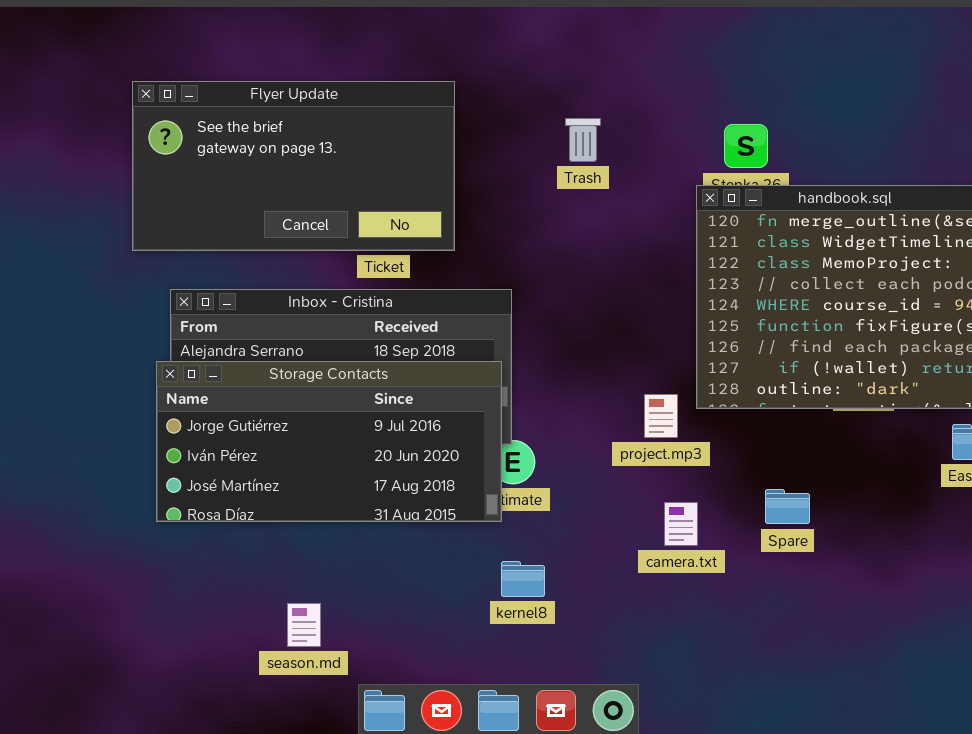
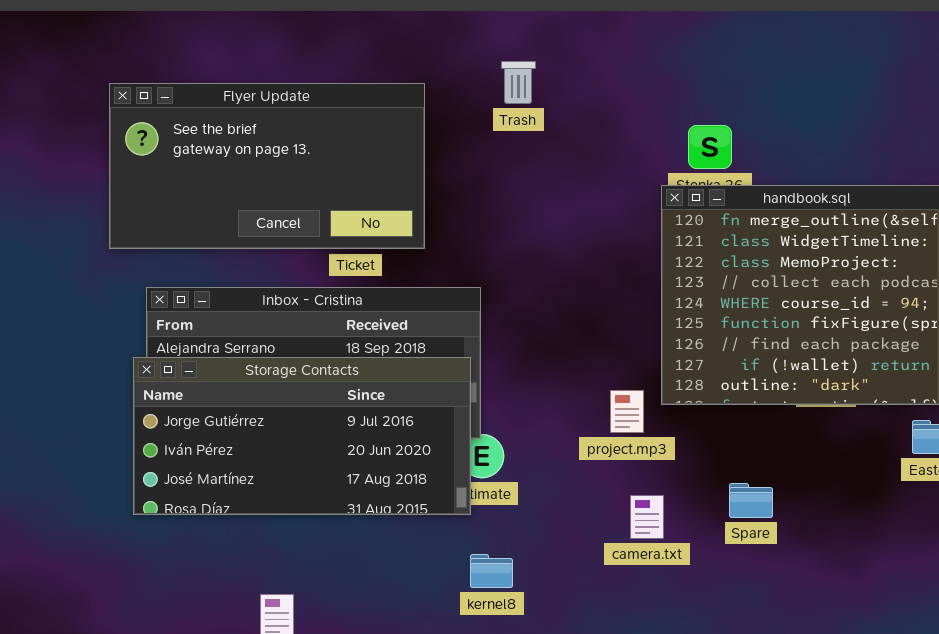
Trash: [565,118,601,162] -> [501,61,536,104], moved

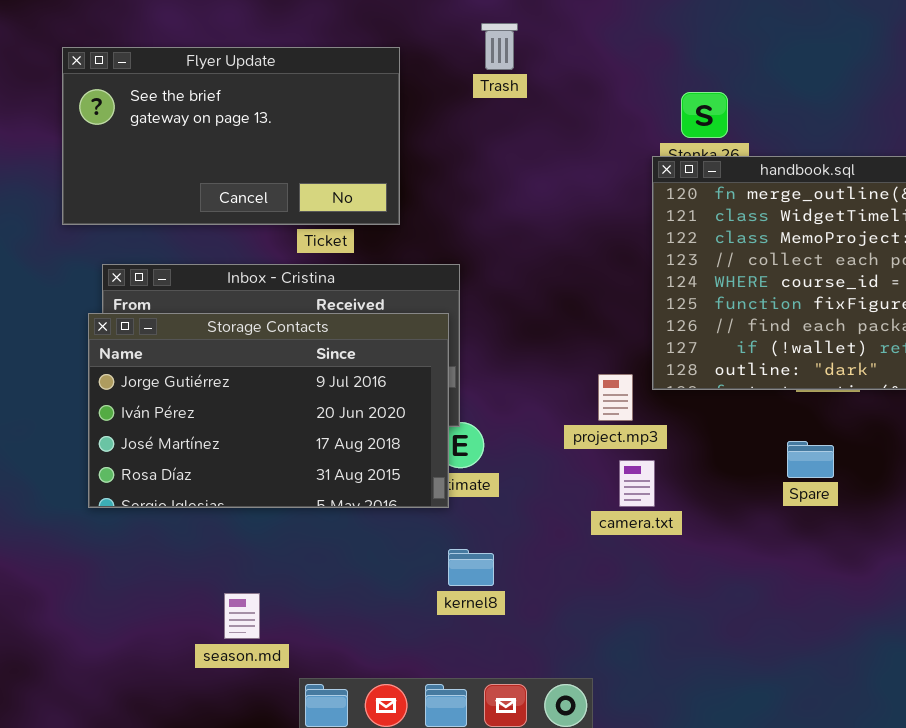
Storage Contacts: [133,357,471,515] -> [88,313,449,508], resized
Spare: [729,483,773,518] -> [787,441,834,478], moved
camera.txt: [630,495,664,539] -> [619,460,655,507], moved

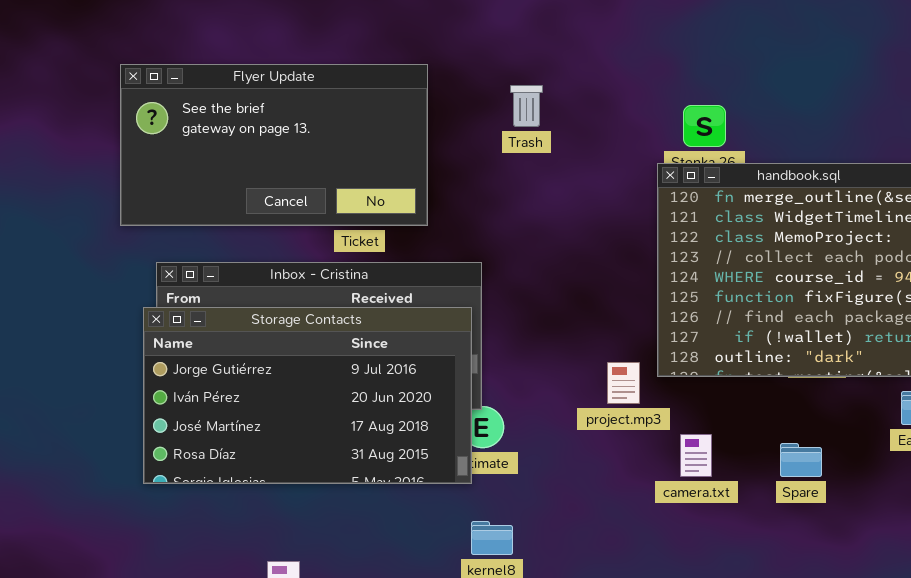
Trash: [481,23,518,70] -> [510,85,543,127], moved
Spare: [787,441,834,478] -> [780,443,822,477], moved
camera.txt: [619,460,655,507] -> [680,434,712,477], moved

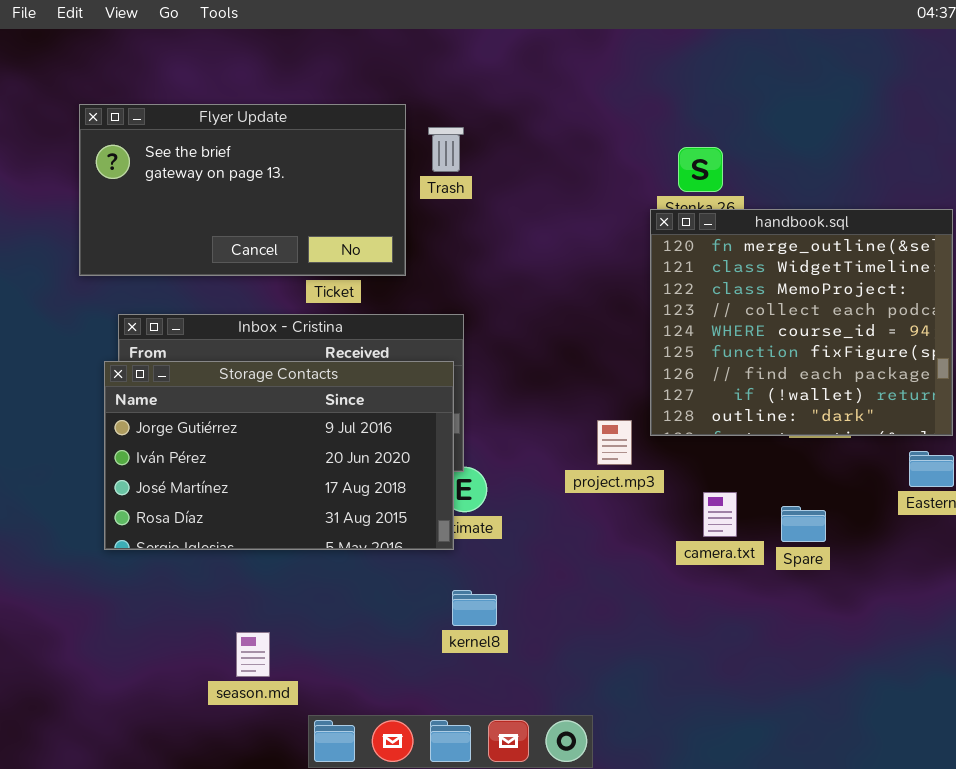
Trash: [510,85,543,127] -> [428,127,464,172], moved
camera.txt: [680,434,712,477] -> [703,492,737,537], moved

